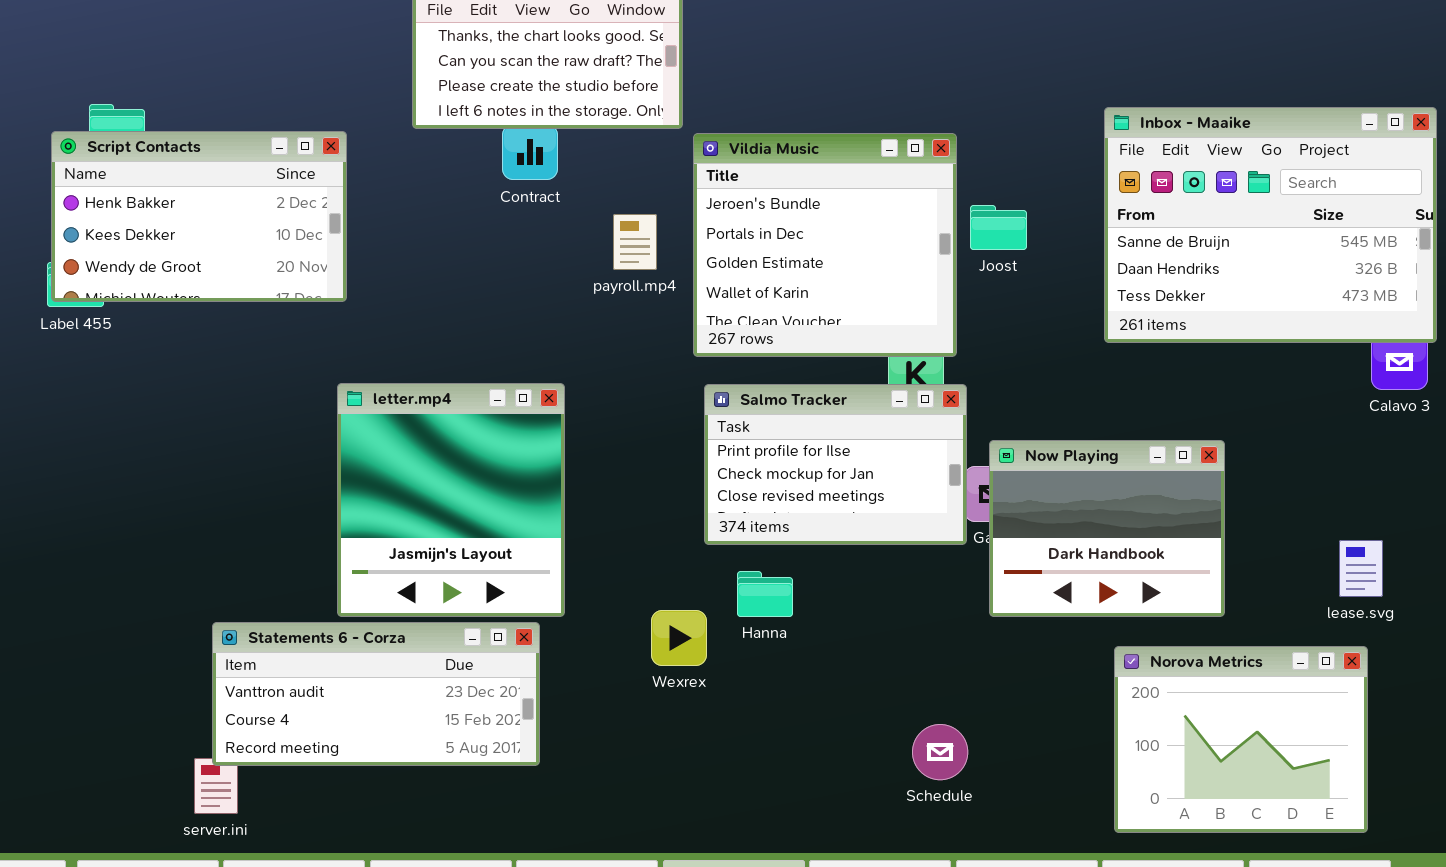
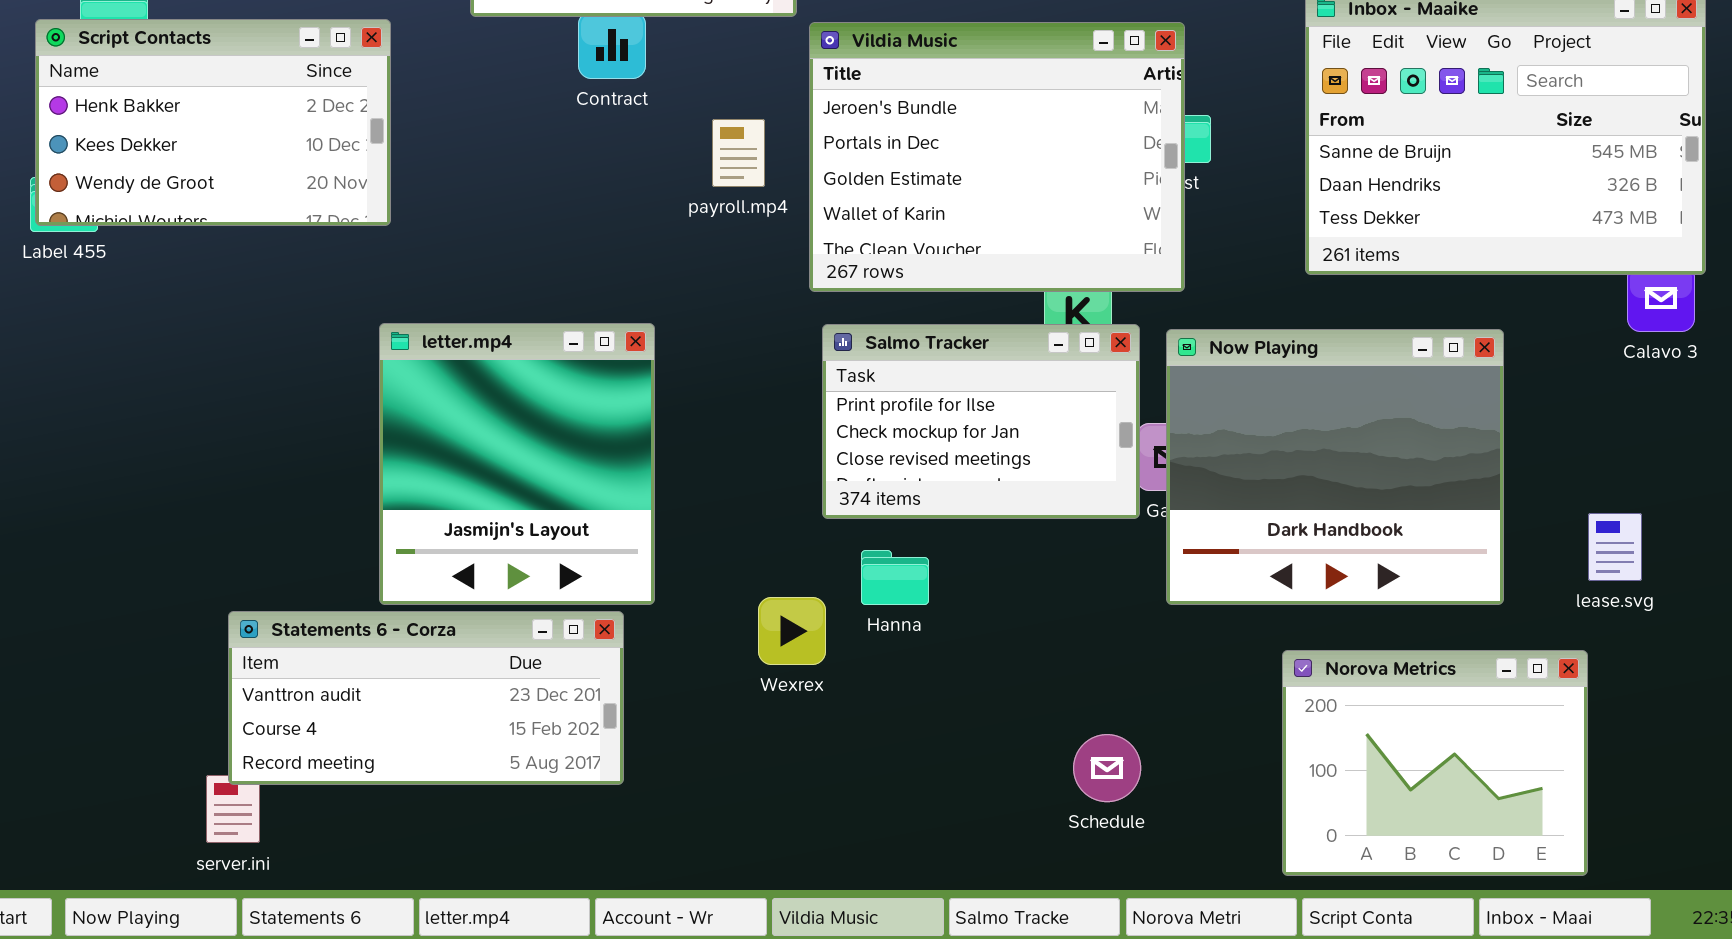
Vildia Music: [693,133,957,357] -> [809,22,1185,292], resized
Now Playing: [989,440,1225,617] -> [1166,329,1504,605], resized
Norova Metrics: [1114,646,1368,833] -> [1282,650,1588,876], moved

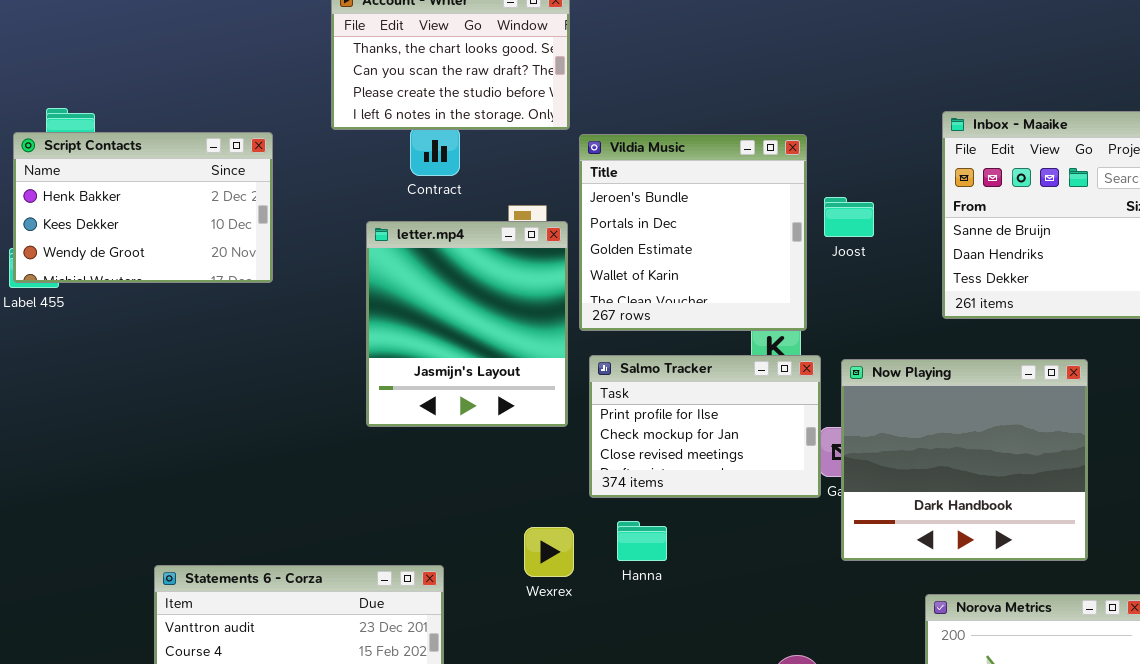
Vildia Music: [809,22,1185,292] -> [579,134,807,331], resized
letter.mp4: [379,323,655,605] -> [366,221,568,427], moved
Wexrex: [758,597,826,665] -> [524,527,574,577], moved

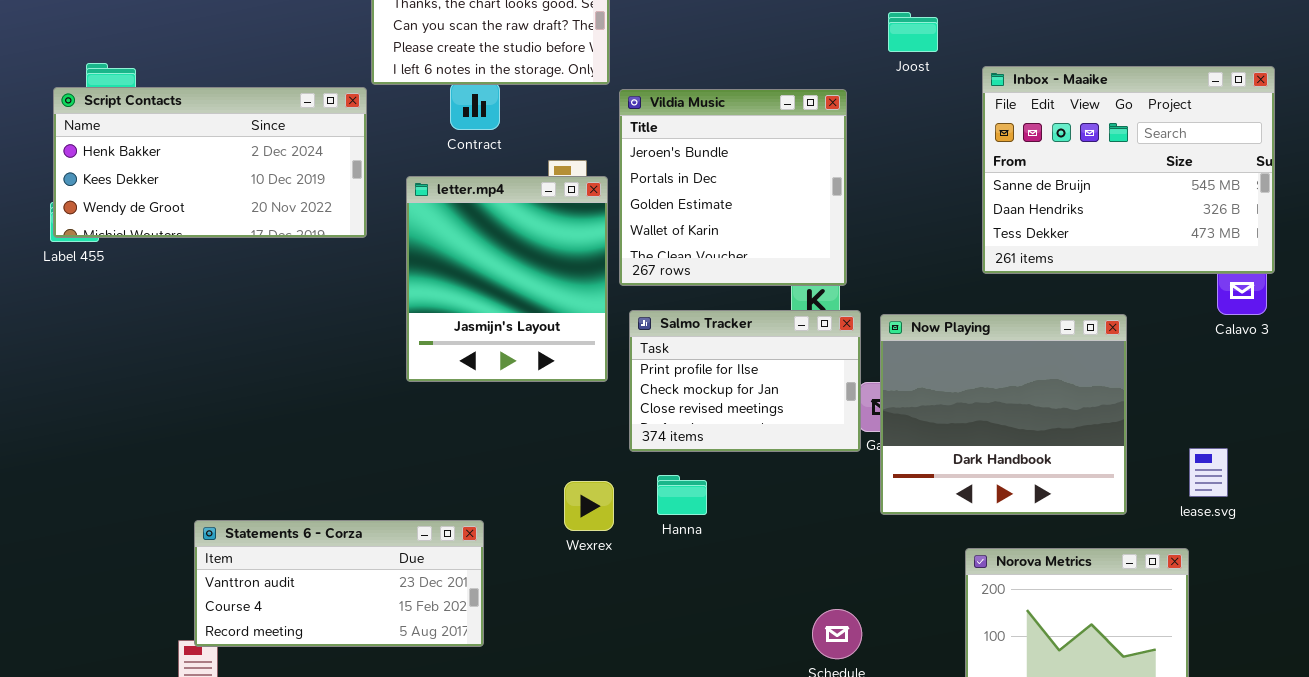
Script Contacts: [13,132,273,283] -> [53,87,367,238], resized
Joost: [824,197,874,237] -> [888,12,938,52], moved

